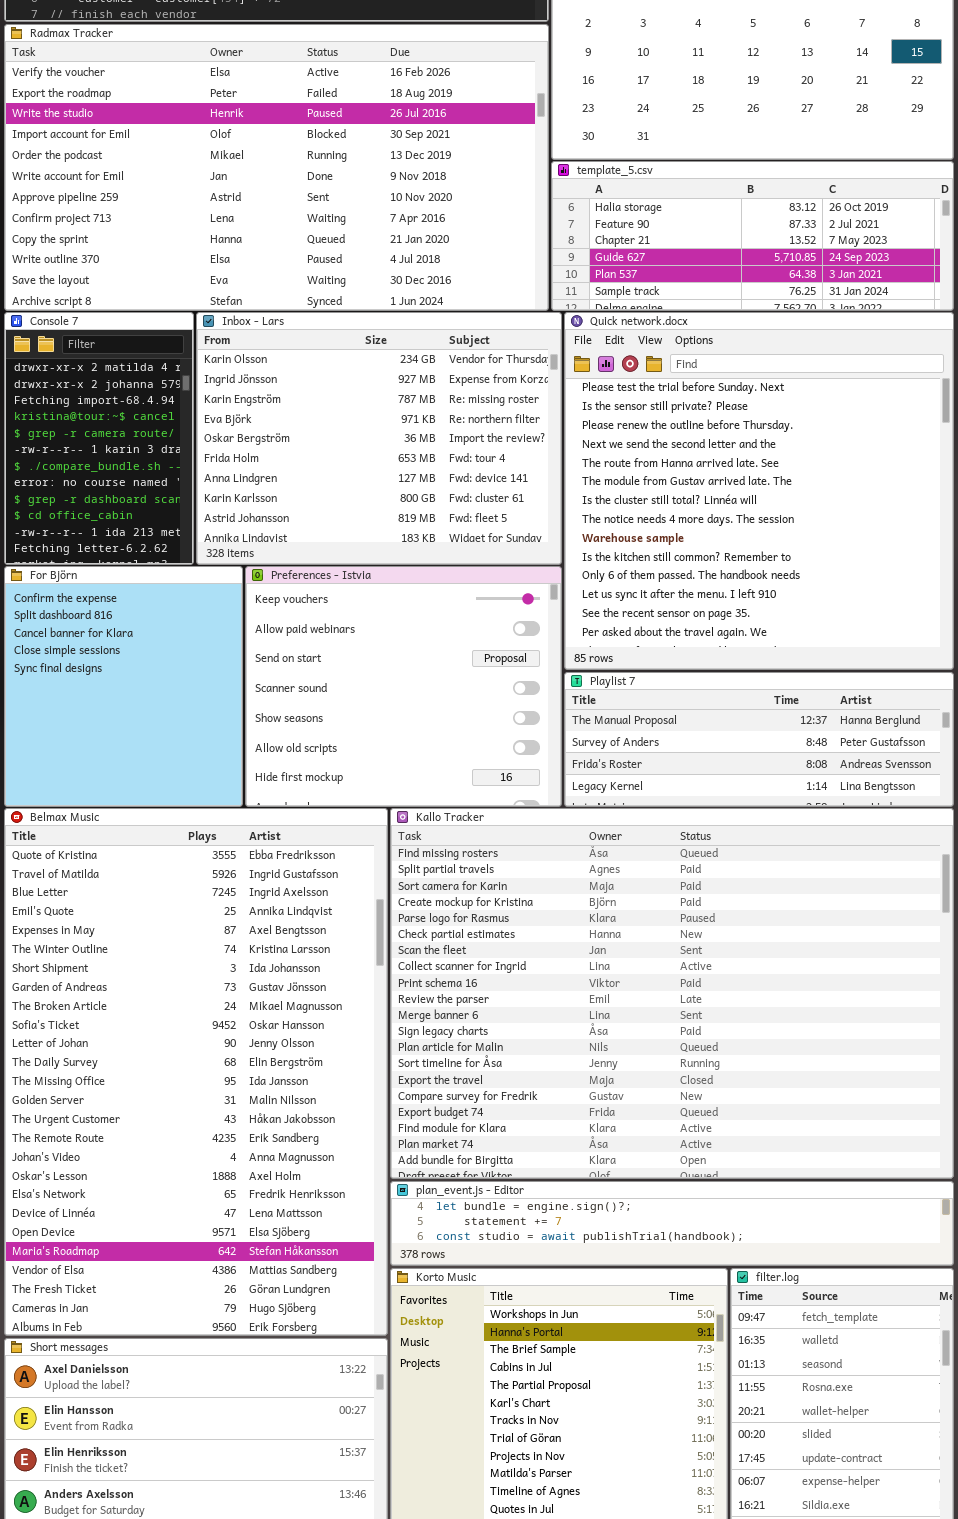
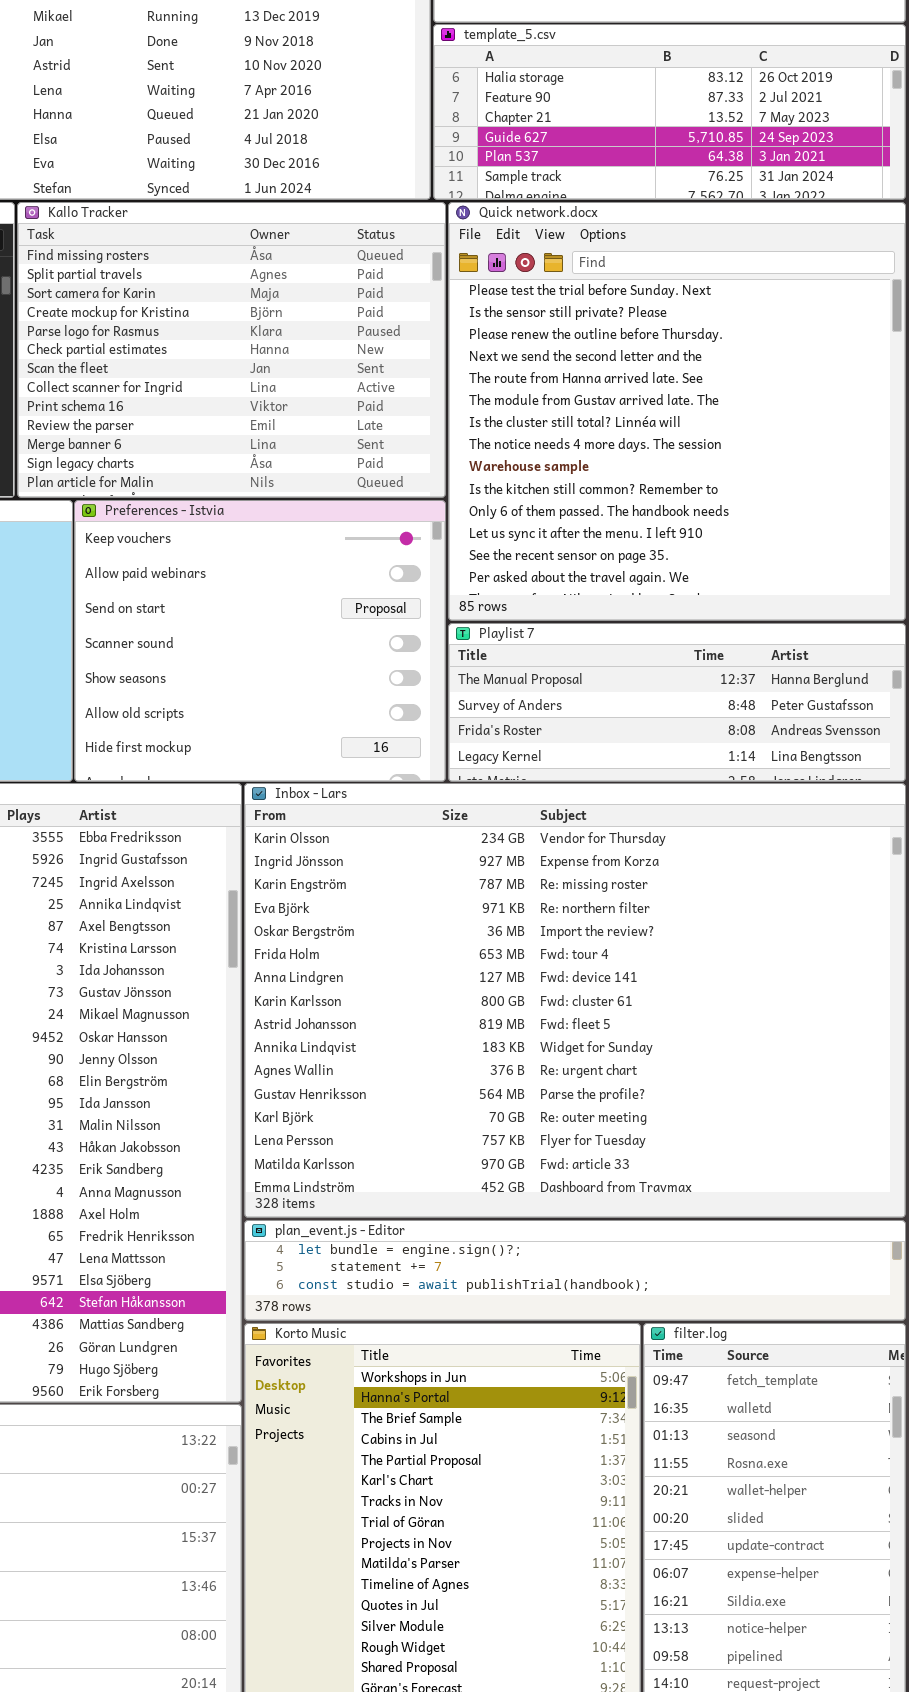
Inbox - Lars: [196,312,562,565] -> [244,783,906,1218], moved, resized
Kallo Tracker: [390,808,954,1179] -> [17,202,446,498], moved, resized

